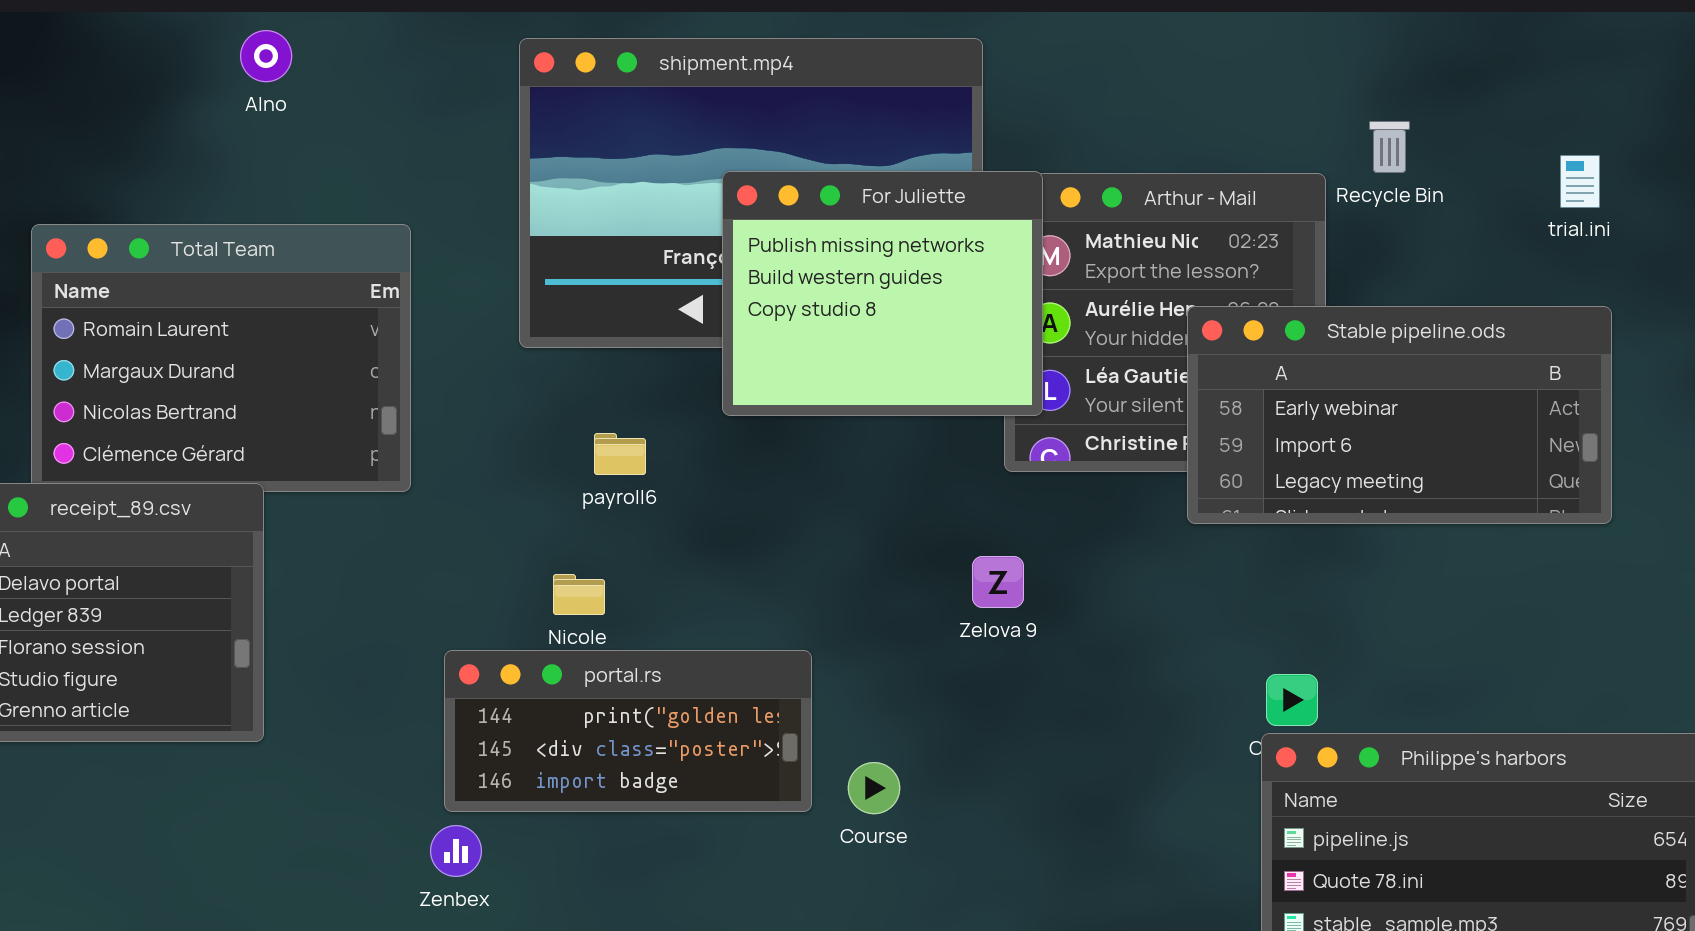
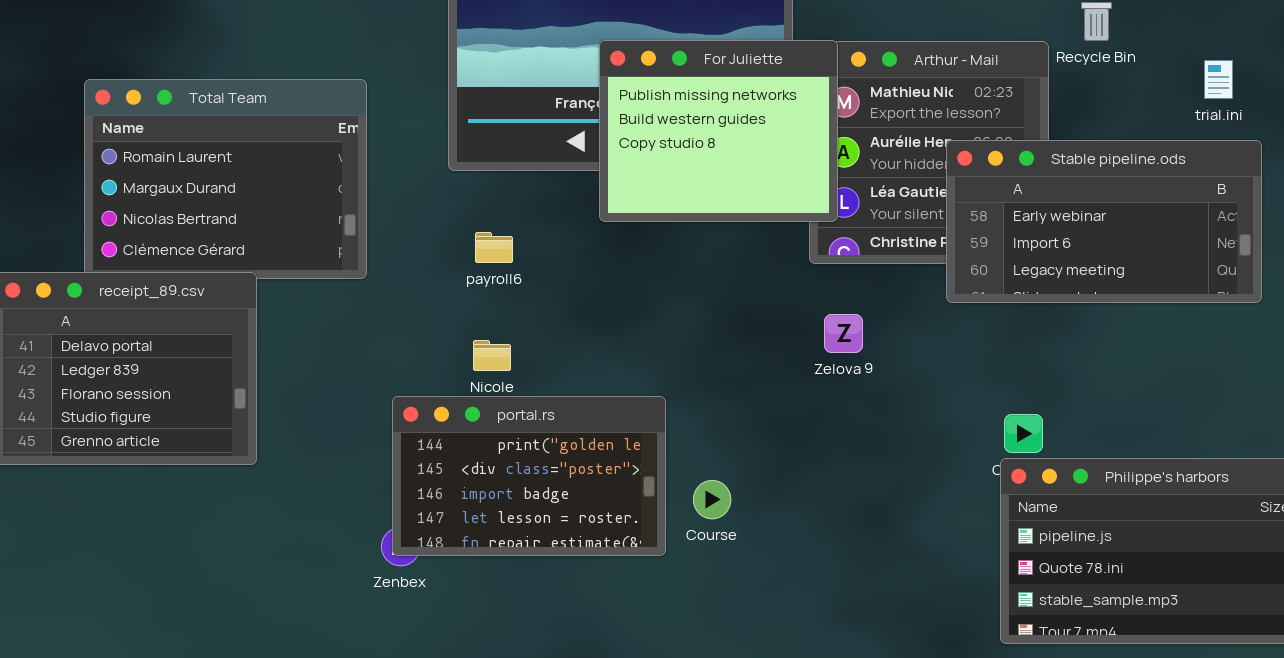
trial.ini: [1560,155,1600,208] -> [1204,60,1233,99], moved
payroll6: [594,433,646,475] -> [475,232,513,263], moved
Zelova 9: [972,556,1024,608] -> [824,314,863,353], moved
portal.rs: [444,650,812,812] -> [392,396,666,556], resized

